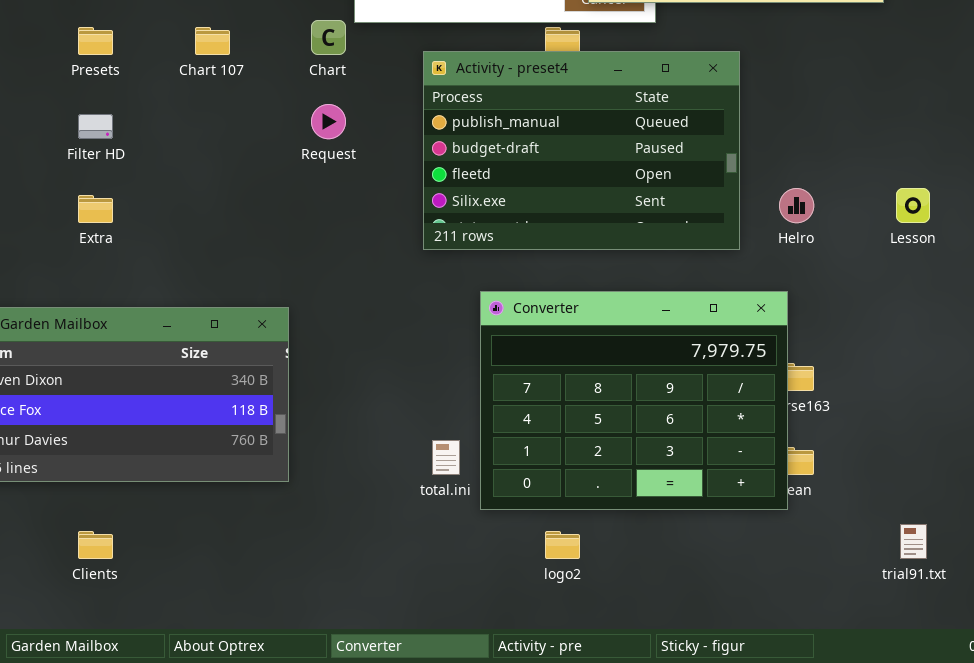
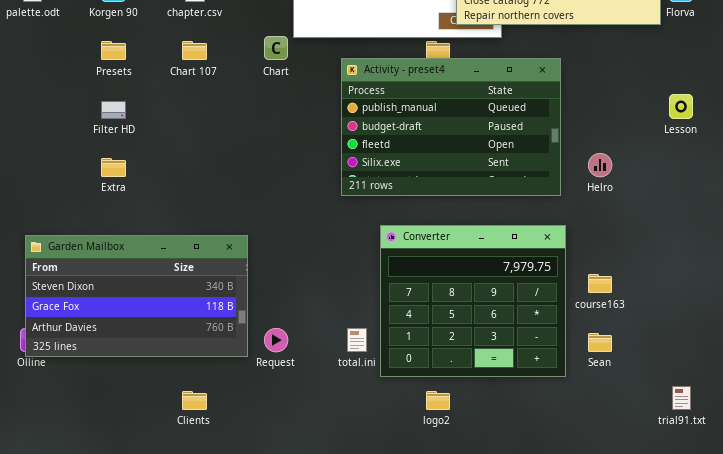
Request: [311,104,346,139] -> [264,328,288,352], moved
Lesson: [896,188,930,223] -> [669,94,693,119], moved
Converter: [480,291,788,510] -> [380,225,566,377], resized
Clients: [78,531,113,559] -> [182,391,207,410], moved

